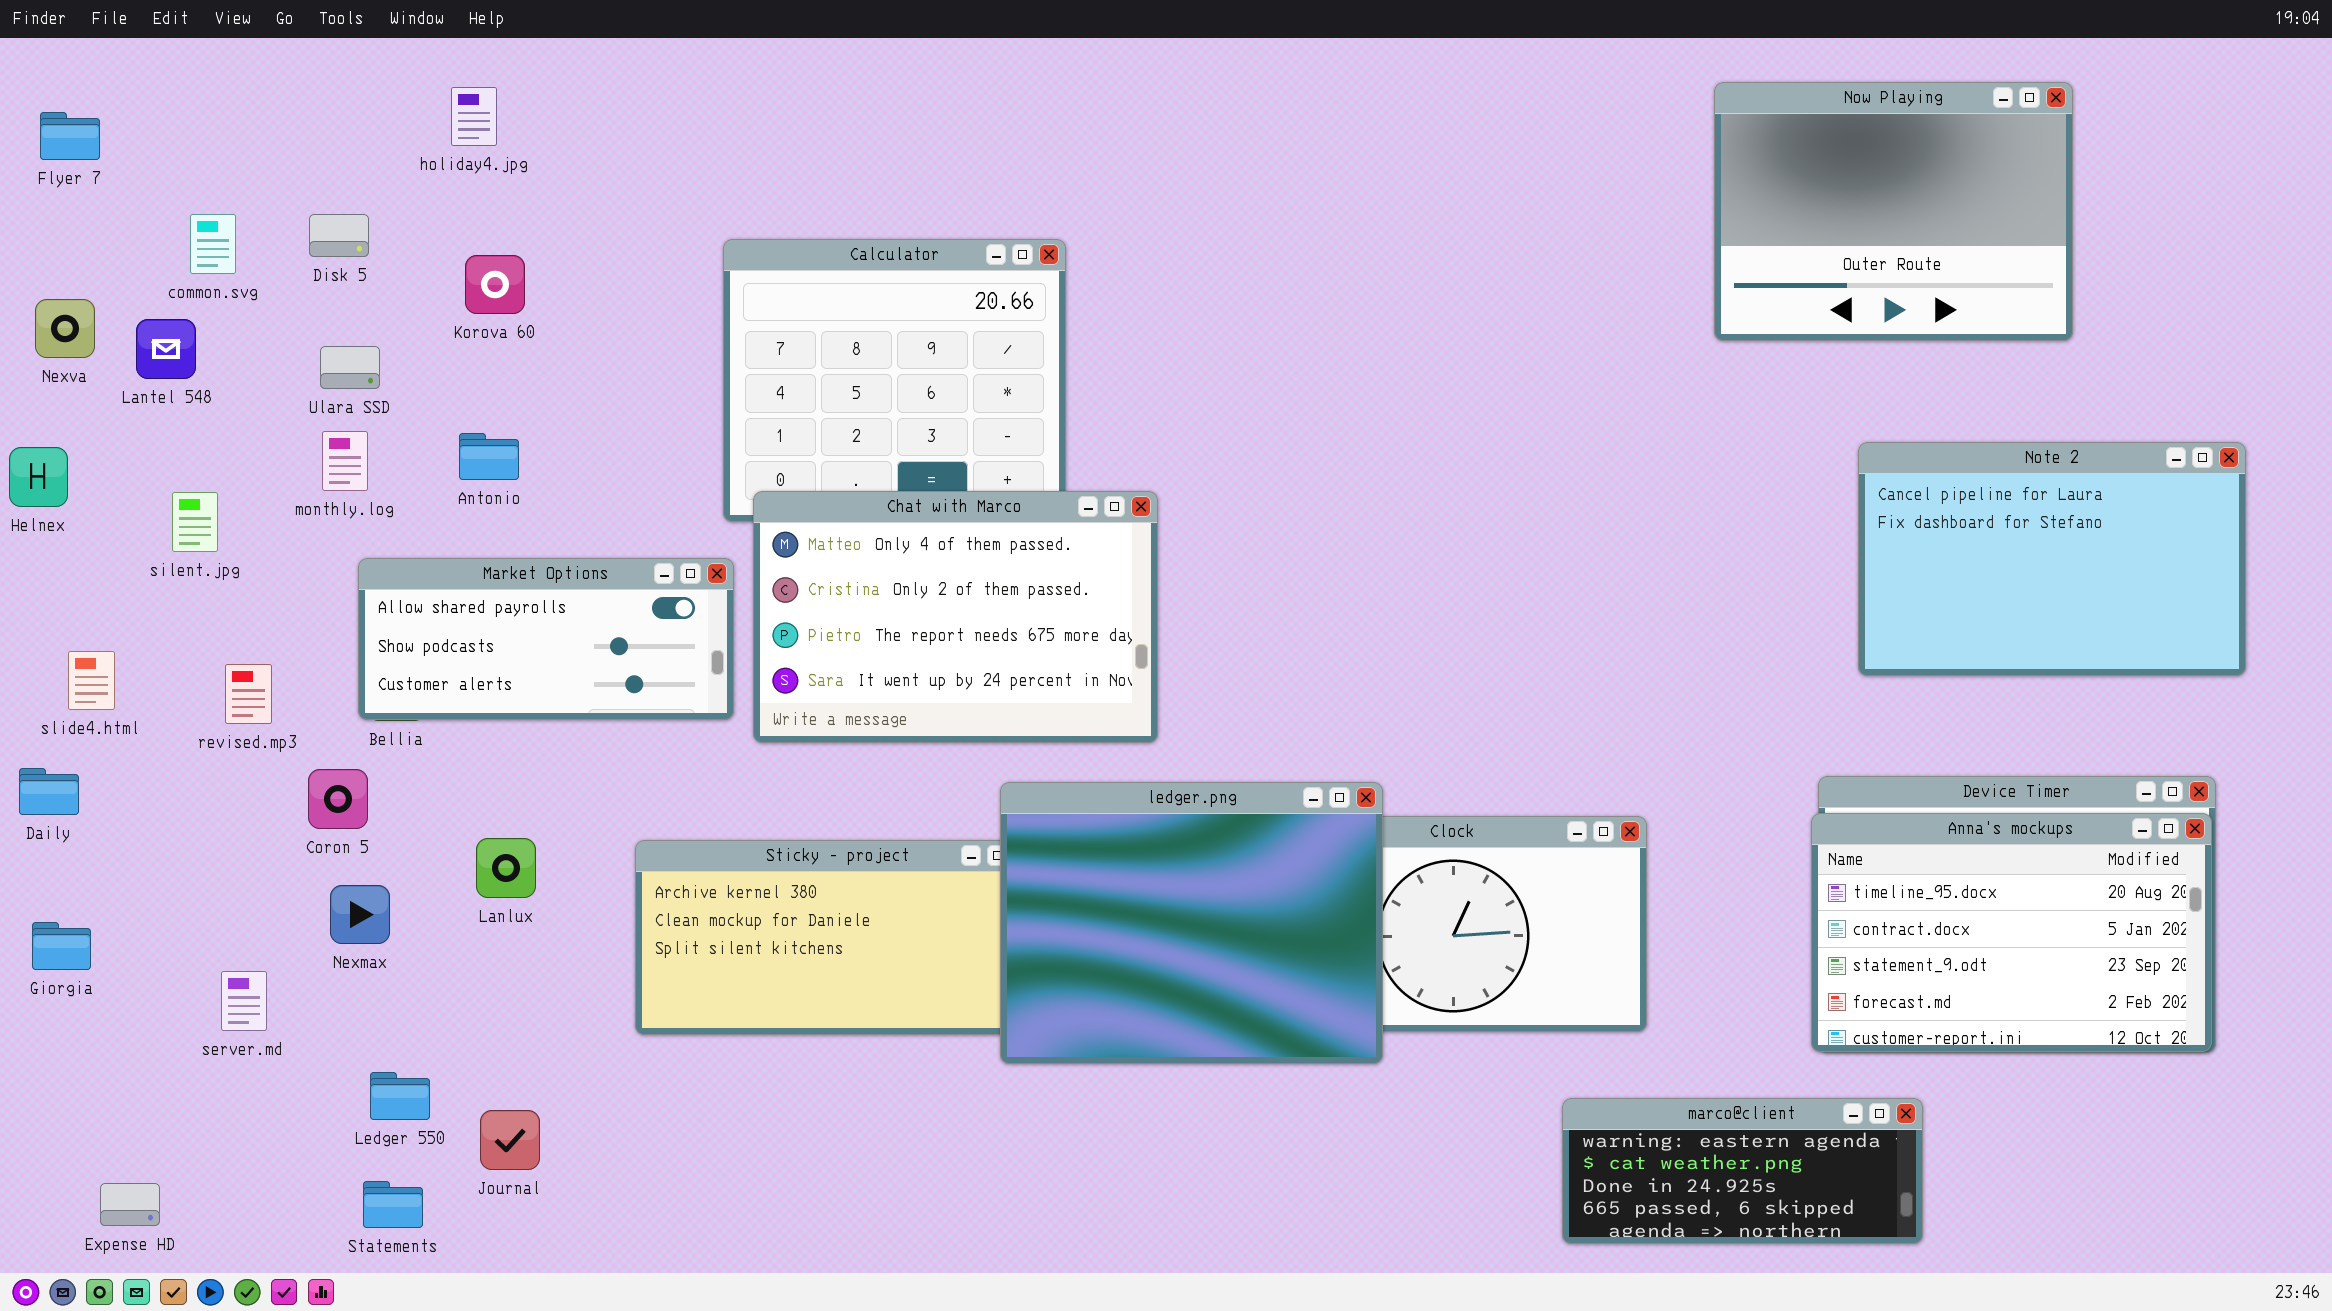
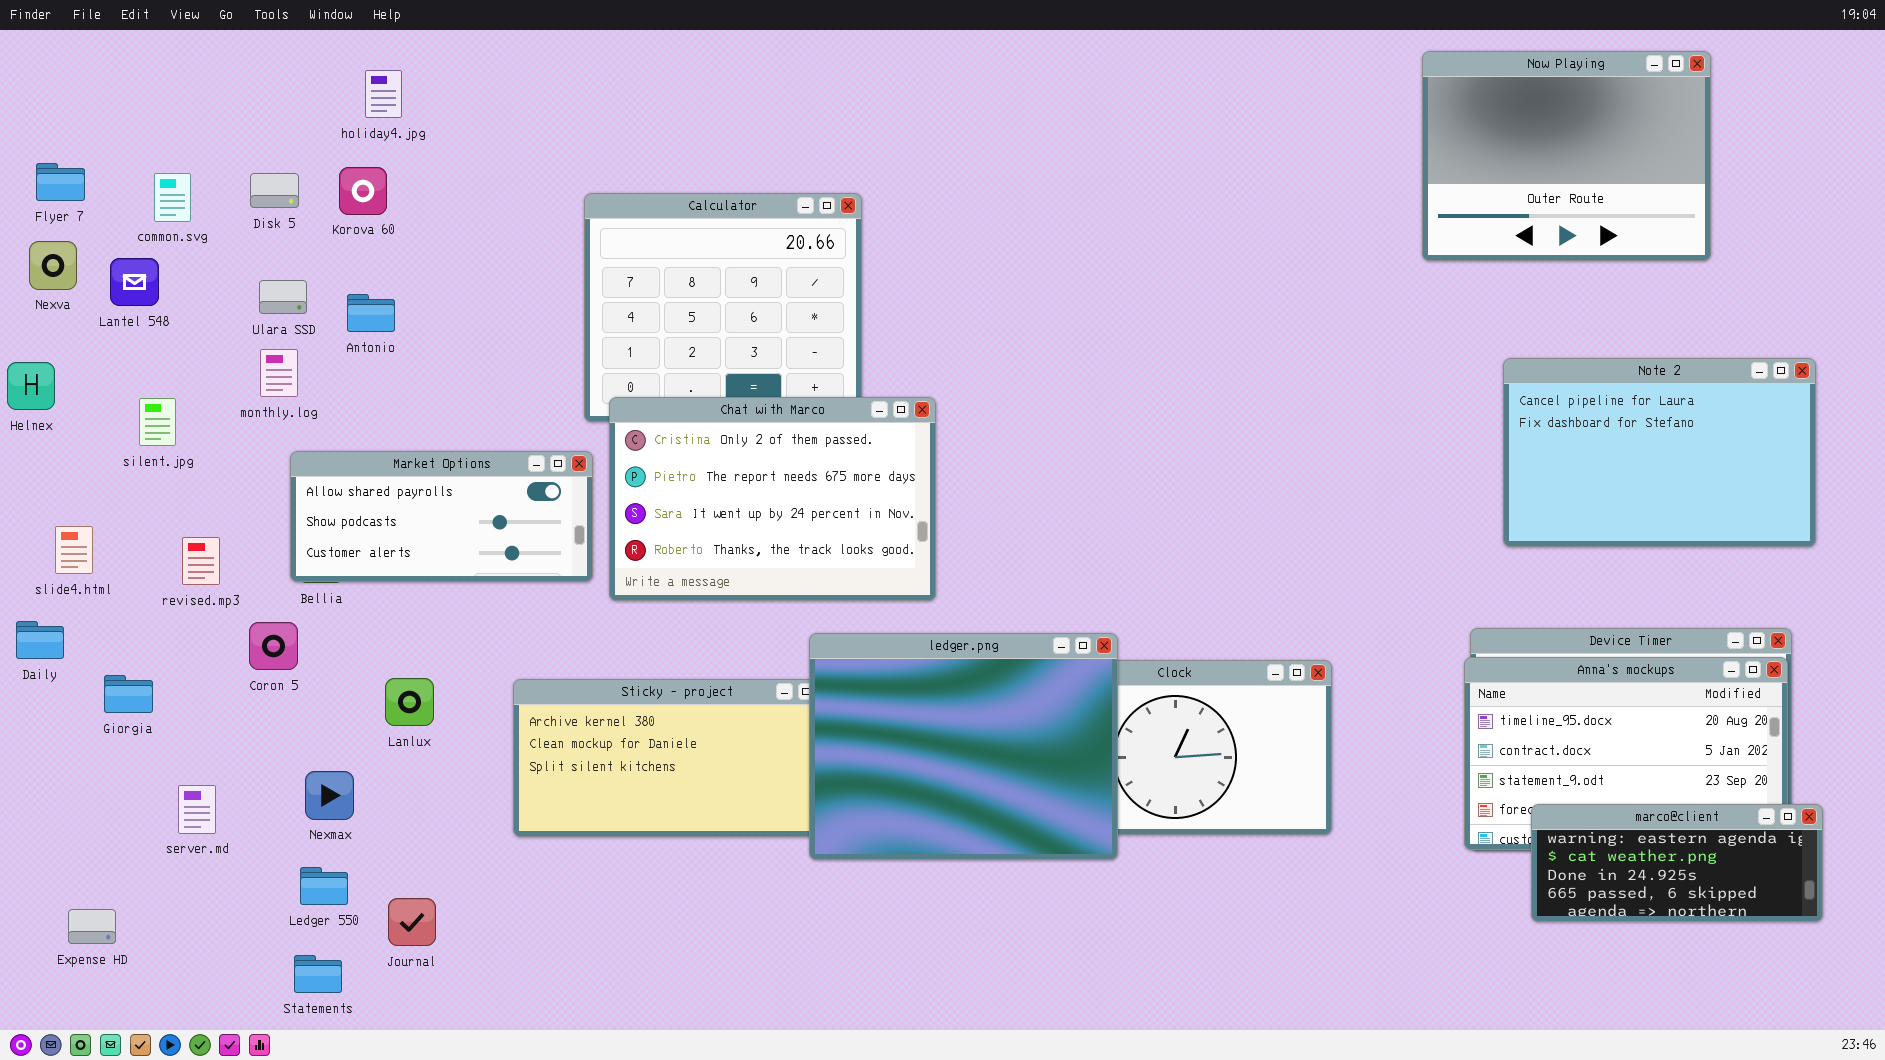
Now Playing: [1714,82,2073,341] -> [1422,51,1711,261], moved
Flyer 7: [40,112,100,160] -> [36,163,85,201], moved
Korova 60: [465,255,525,314] -> [339,167,387,215], moved
Antonio: [459,433,519,480] -> [347,294,395,332], moved
Chat with Marco: [753,491,1158,743] -> [609,397,936,601], scrolled down 1 row
Nexmax: [330,885,390,944] -> [305,771,354,820], moved
Giorgia: [32,922,91,970] -> [104,675,153,713], moved
marco@client: [1562,1098,1923,1244] -> [1531,804,1823,922], moved
Expense HD: [100,1183,160,1226] -> [68,909,116,944], moved

